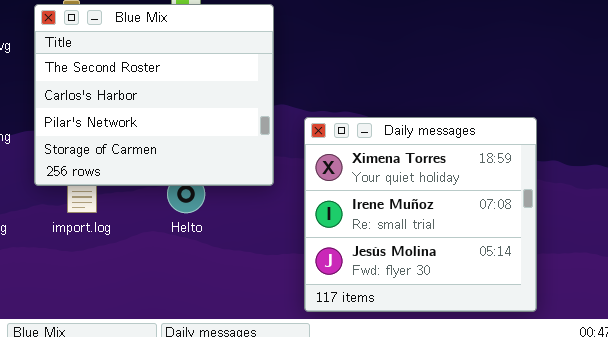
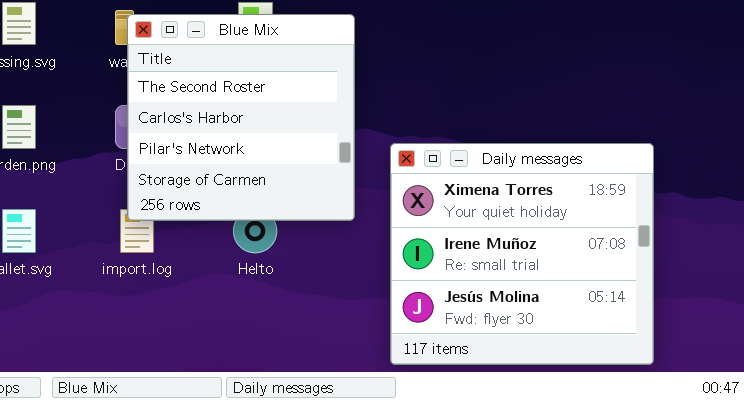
Blue Mix: [34,4,274,186] -> [127,14,355,221], resized

